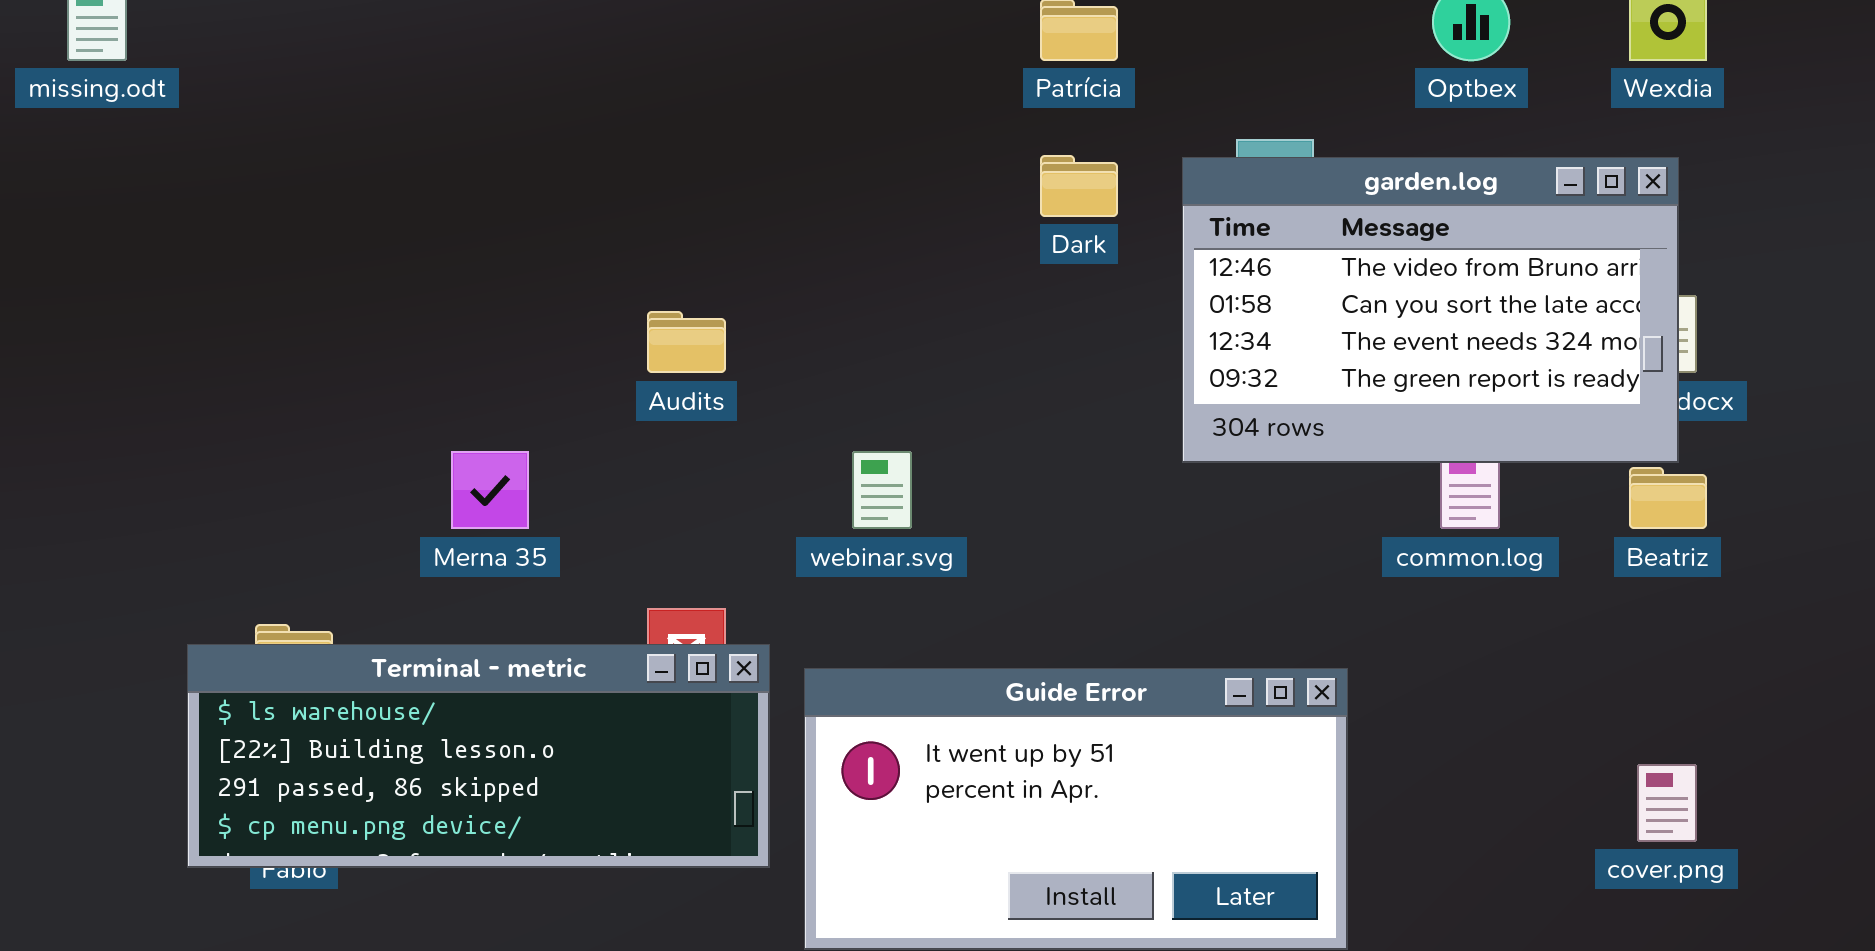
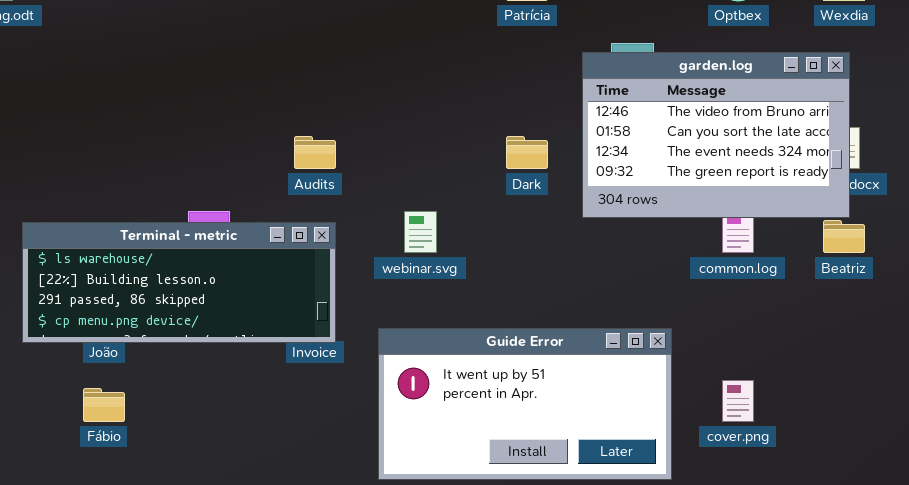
Dark: [1040,155,1118,217] -> [506,136,548,169], moved
Terminal - metric: [187,644,770,868] -> [22,222,336,343], moved
cover.png: [1637,764,1697,842] -> [722,380,754,422], moved

